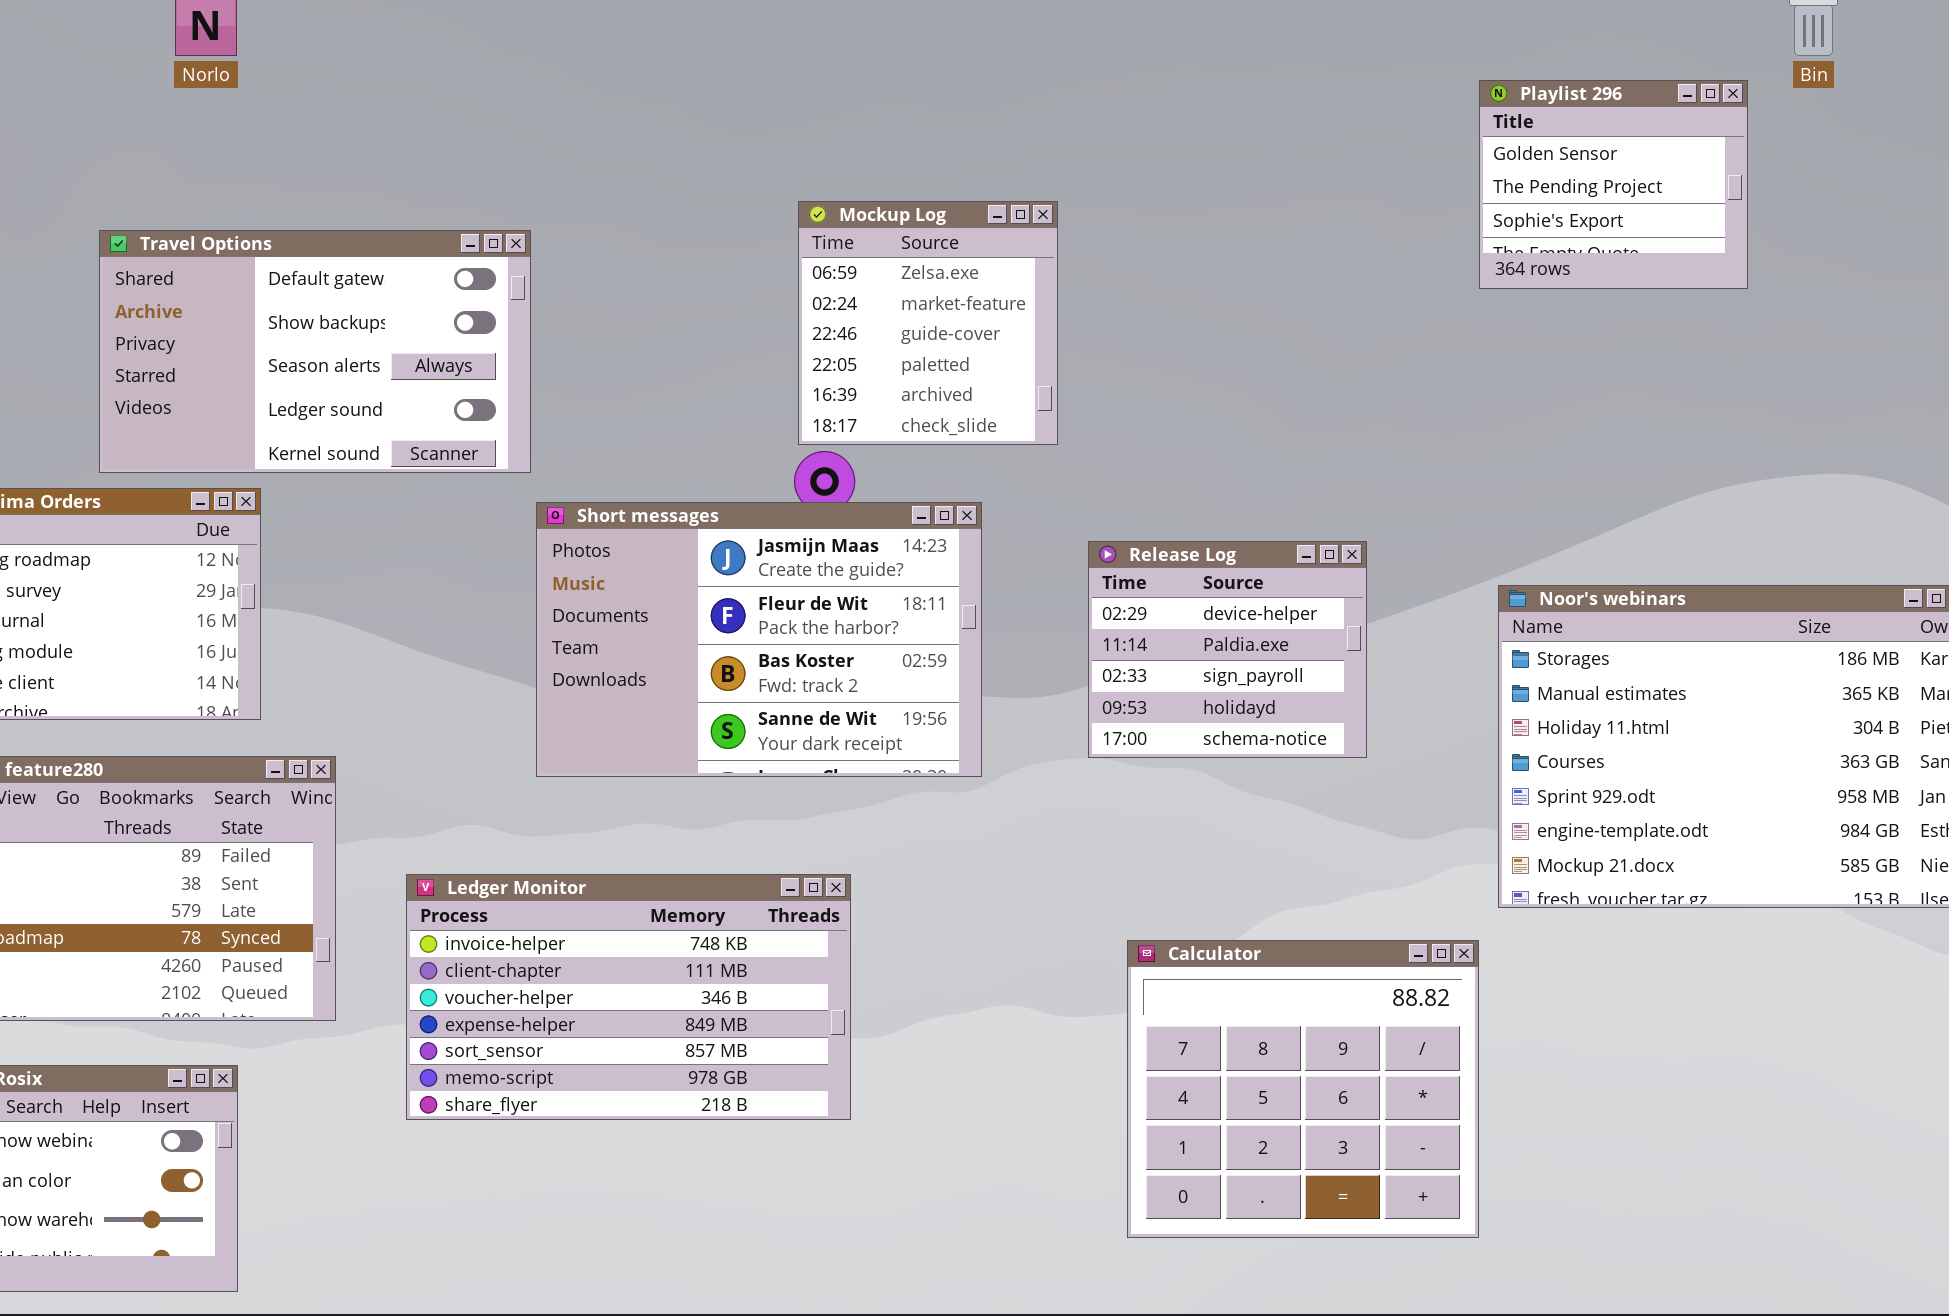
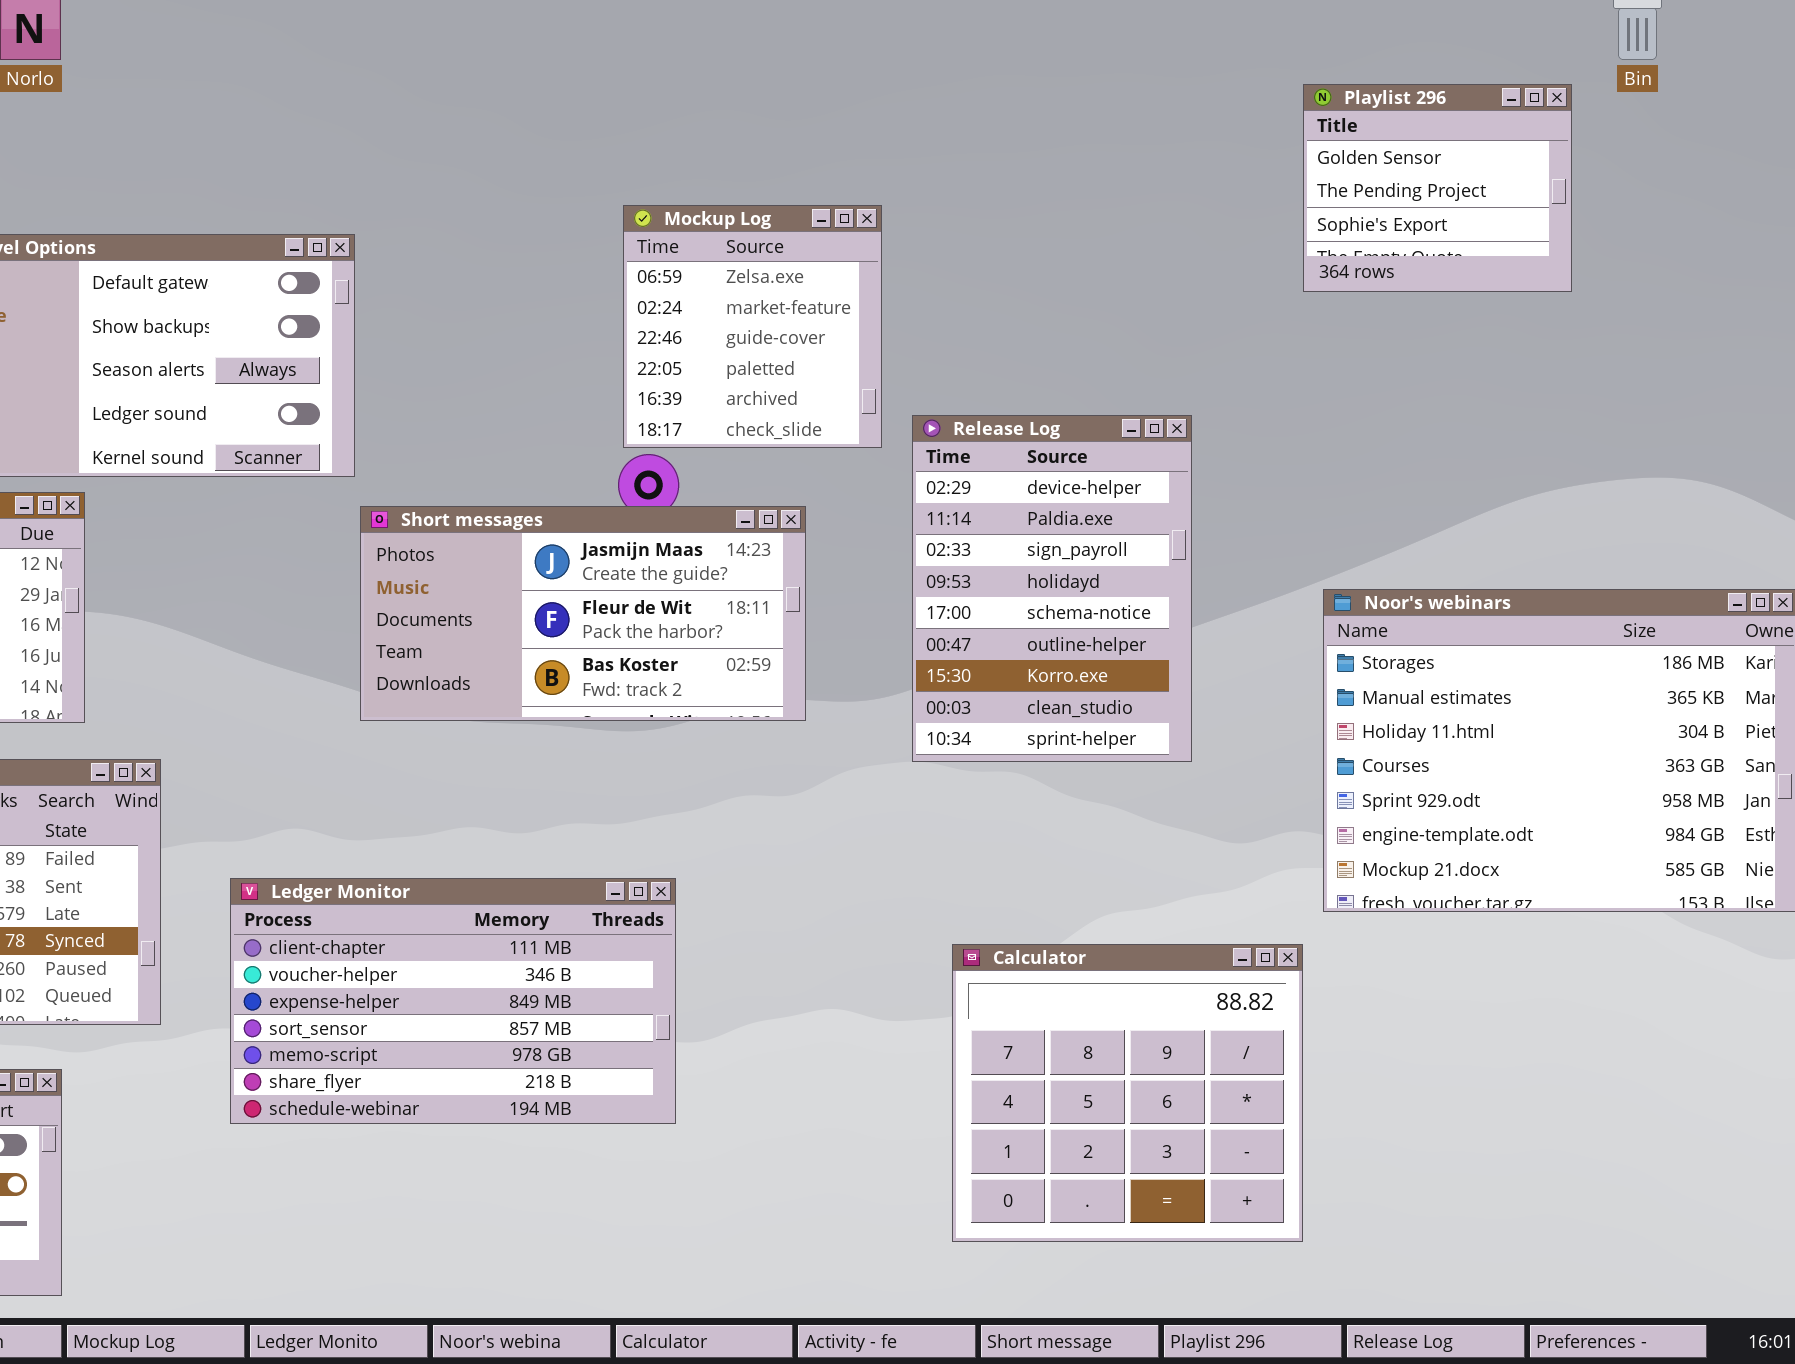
Short messages: [536,502,982,777] -> [360,506,806,721], resized
Release Log: [1088,541,1367,758] -> [912,415,1192,762], resized
Ledger Monitor: [406,874,851,1120] -> [230,878,676,1124], scrolled down 1 row

